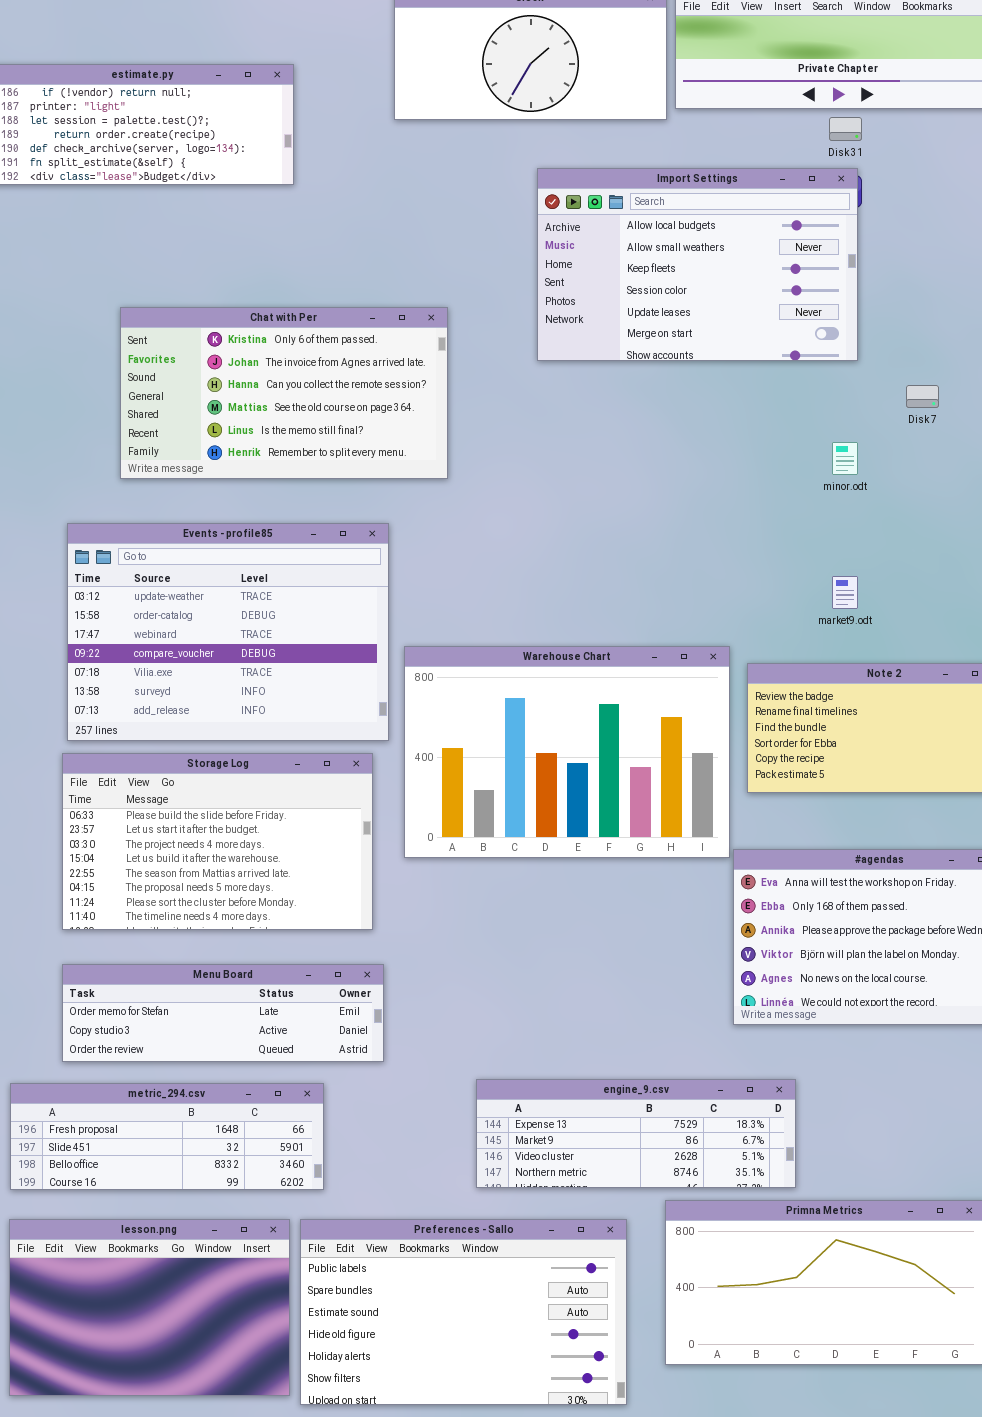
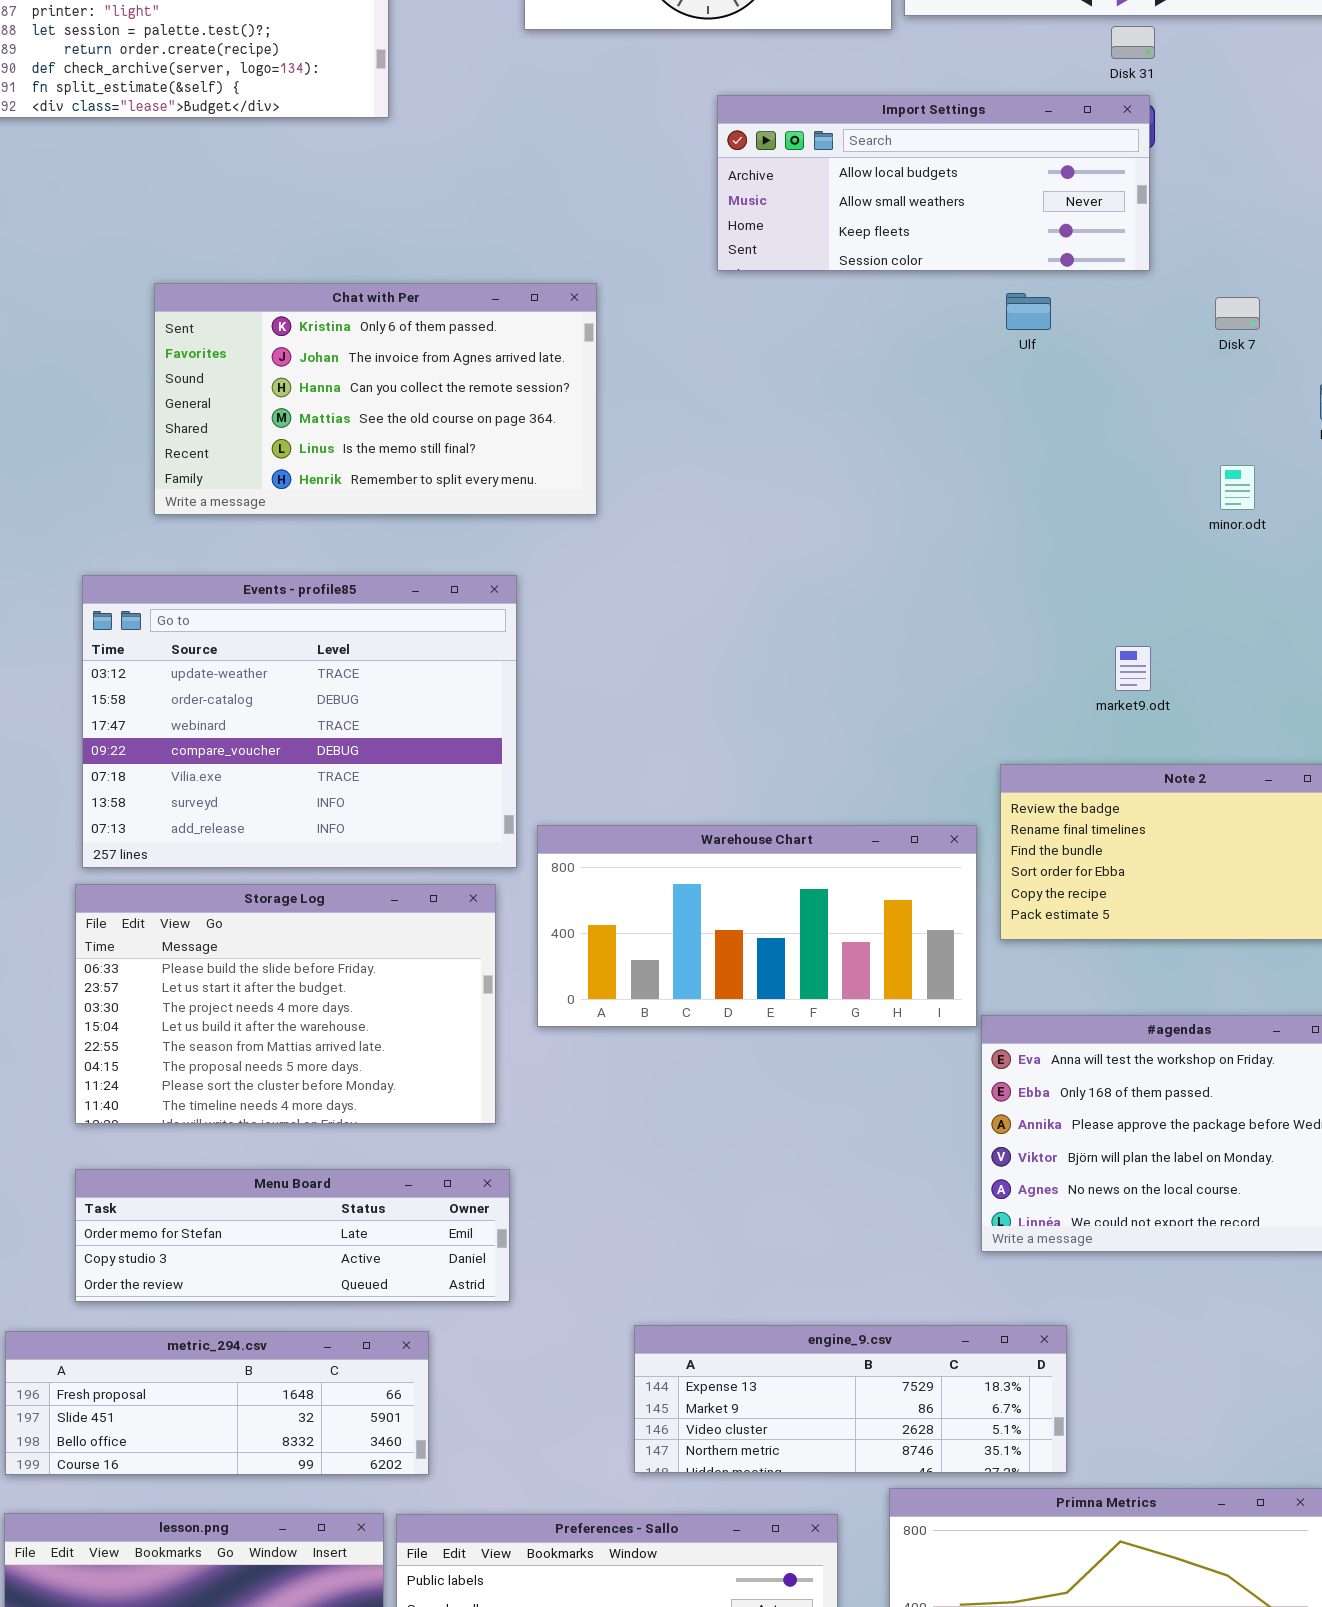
Import Settings: [537,168,858,361] -> [717,95,1150,271], resized
Disk 7: [906,385,939,408] -> [1215,297,1260,330], moved
minor.odt: [832,442,858,475] -> [1220,465,1255,510], moved
Warehouse Chart: [404,646,730,858] -> [537,825,977,1027], resized

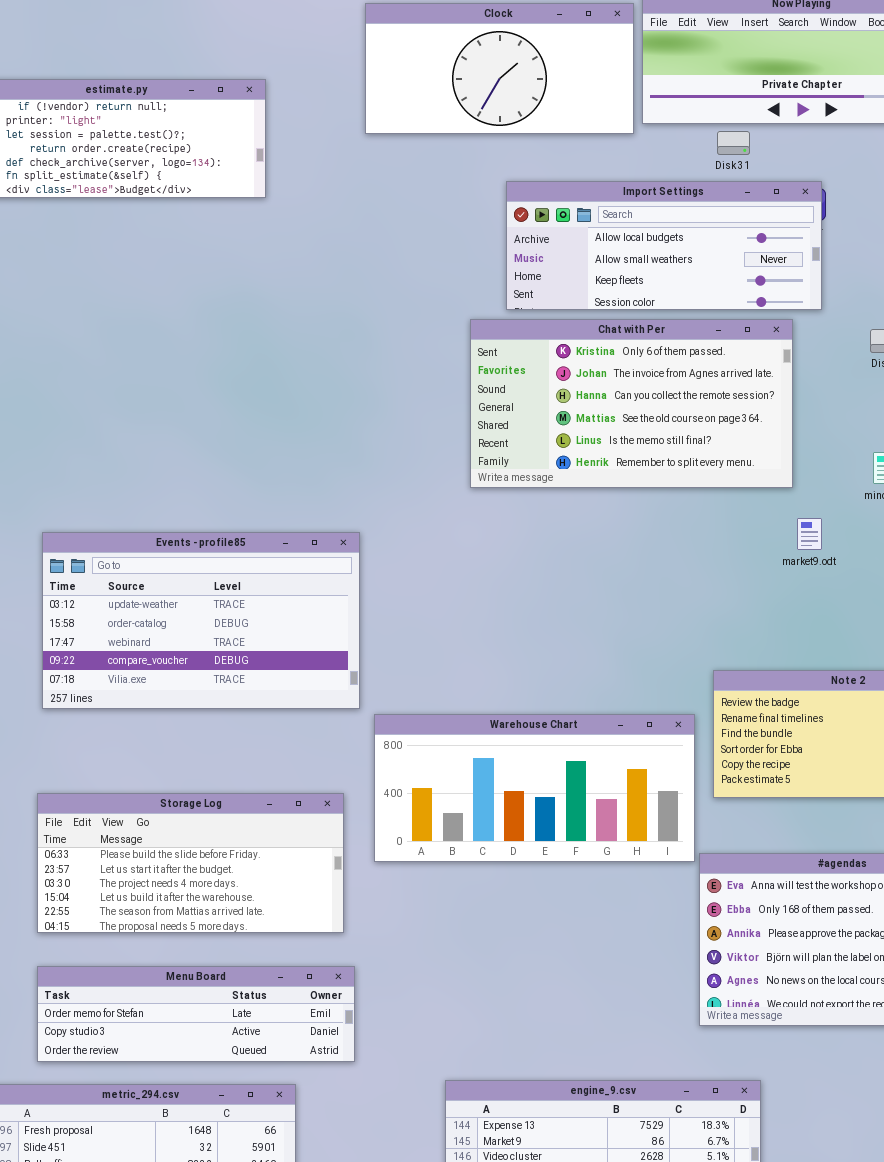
Disk 31: [1111,26,1155,59] -> [717,131,750,155], moved
Chat with Per: [154,283,597,515] -> [470,319,793,488], moved
Events - profile85: [82,575,517,868] -> [42,532,360,709], resized
market9.odt: [1115,646,1151,691] -> [797,518,822,550], moved
Storage Log: [75,884,496,1124] -> [37,793,344,933], resized

